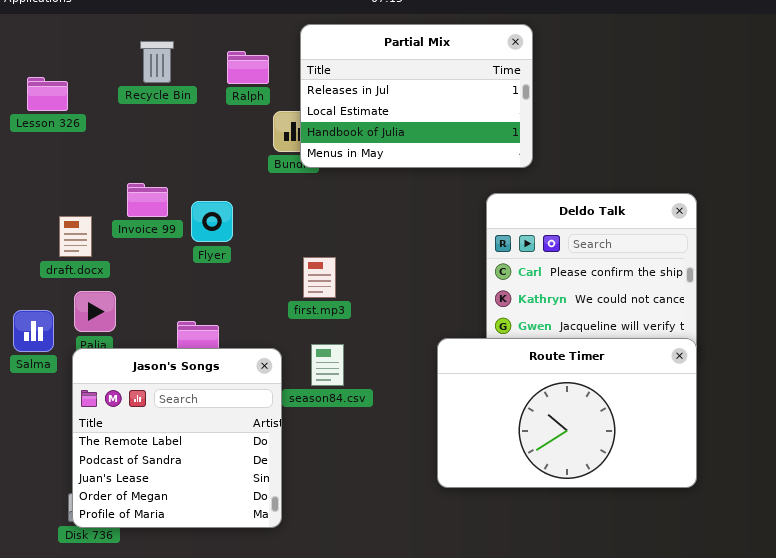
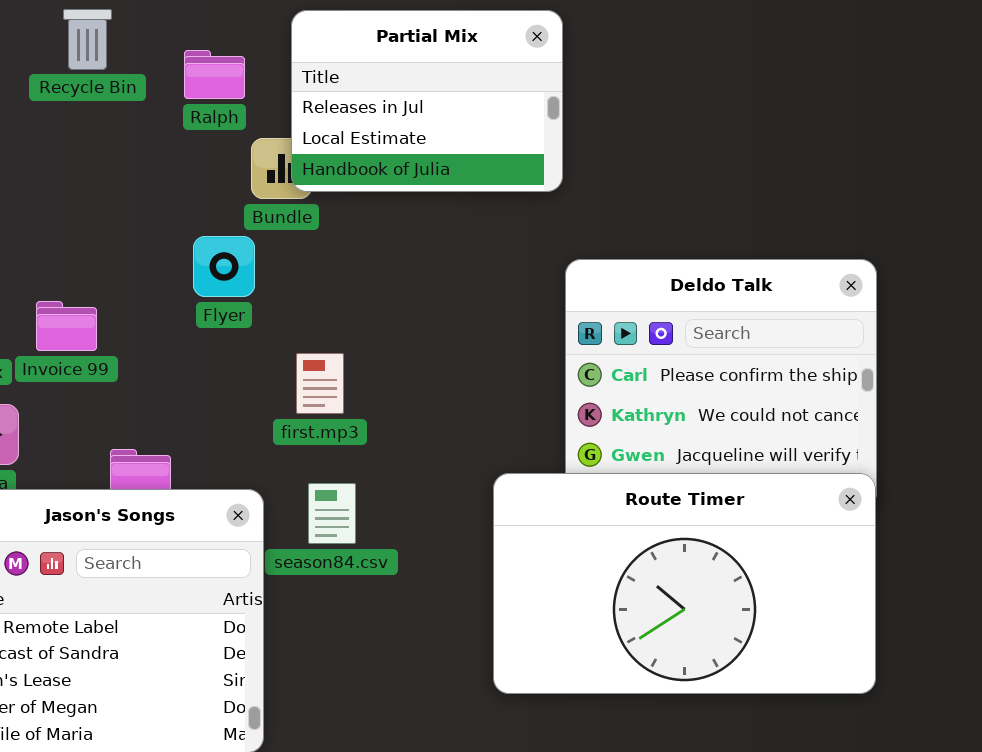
Partial Mix: [300,24,533,168] -> [291,10,563,192], resized
Recycle Bin: [140,41,174,83] -> [63,9,112,70], moved
Invoice 99: [127,183,168,217] -> [36,301,97,351], moved
Flyer: [191,201,233,242] -> [193,236,255,297], moved

